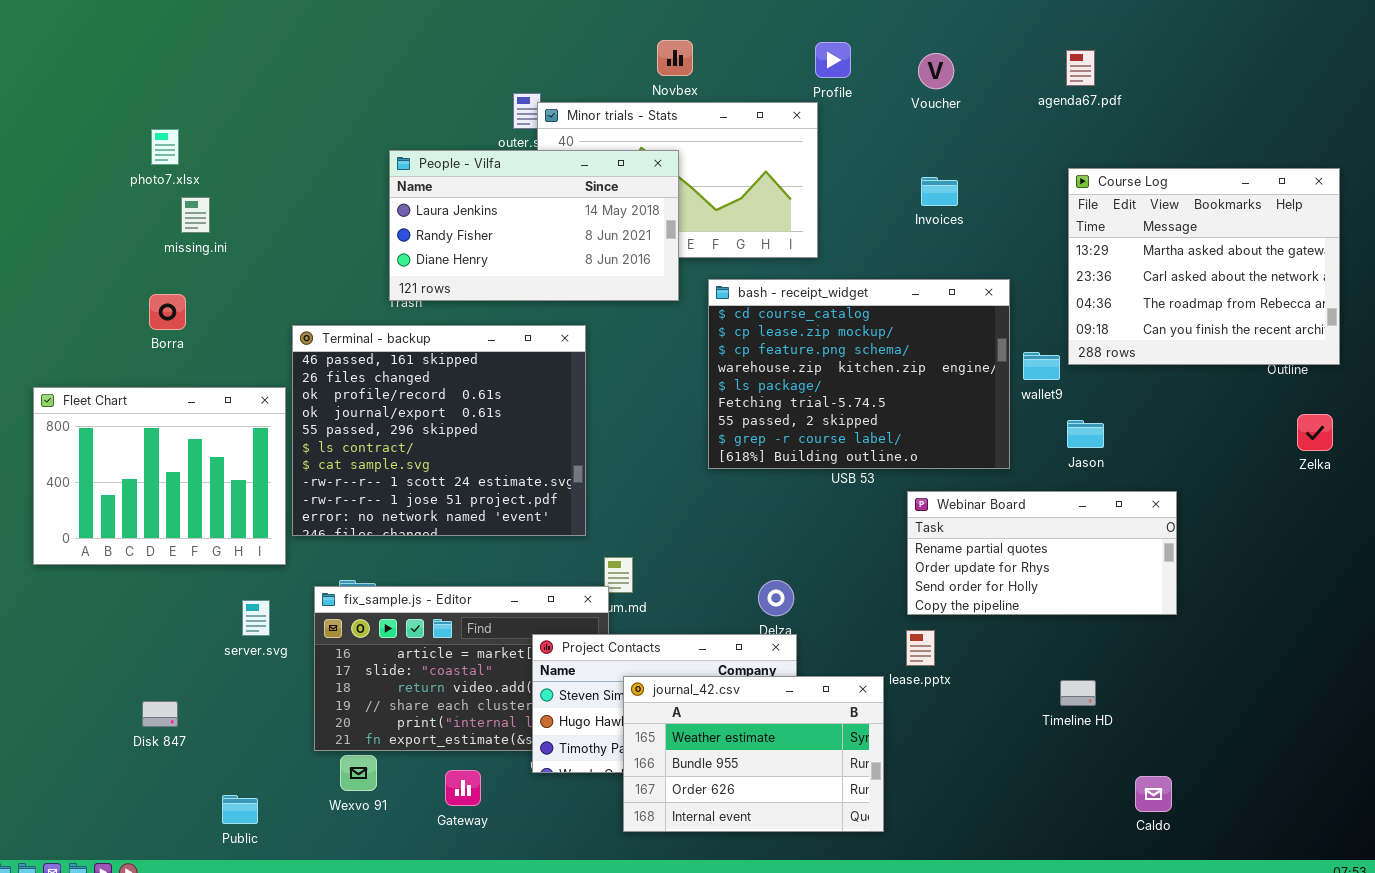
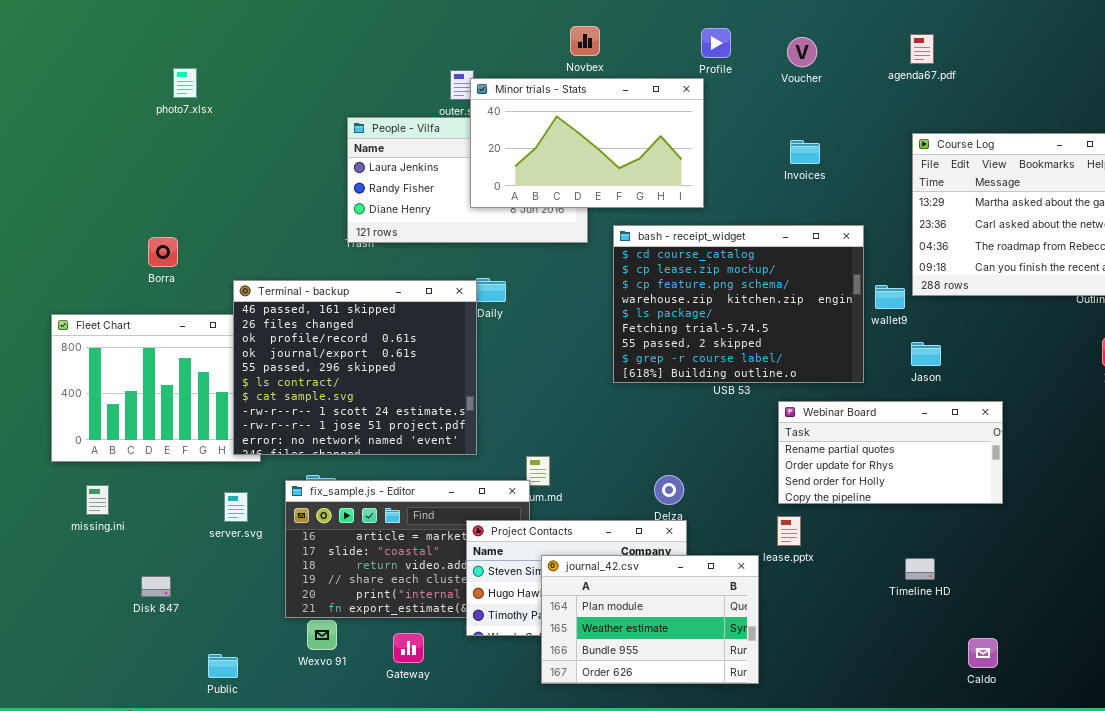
Minor trials - Stats: [537,102,818,258] -> [470,78,704,208], raised
photo7.xlsx: [151,129,179,165] -> [173,68,197,98], moved
missing.ini: [181,197,210,233] -> [86,485,109,515], moved
Terminal - backup: [292,325,586,536] -> [233,280,477,455], moved
journal_42.csv: [623,676,884,832] -> [541,555,759,684], scrolled up 1 row

